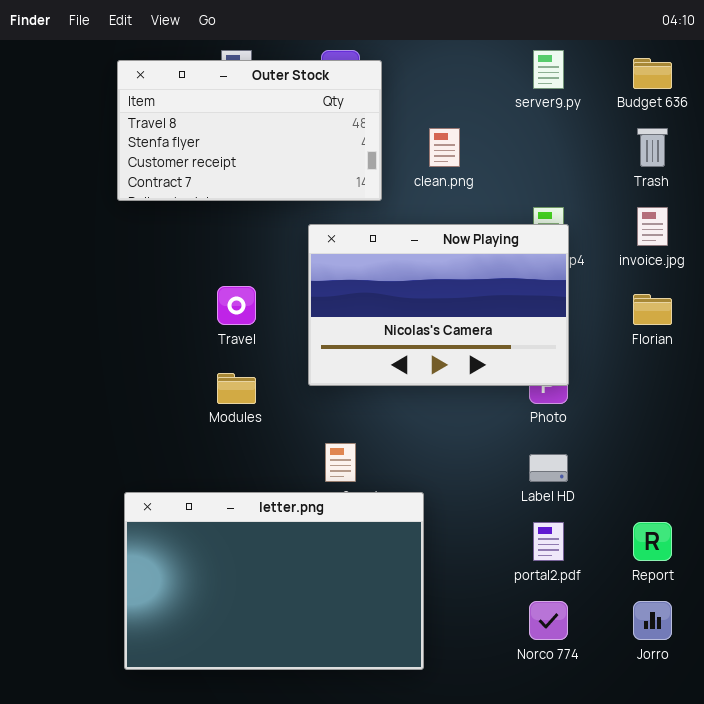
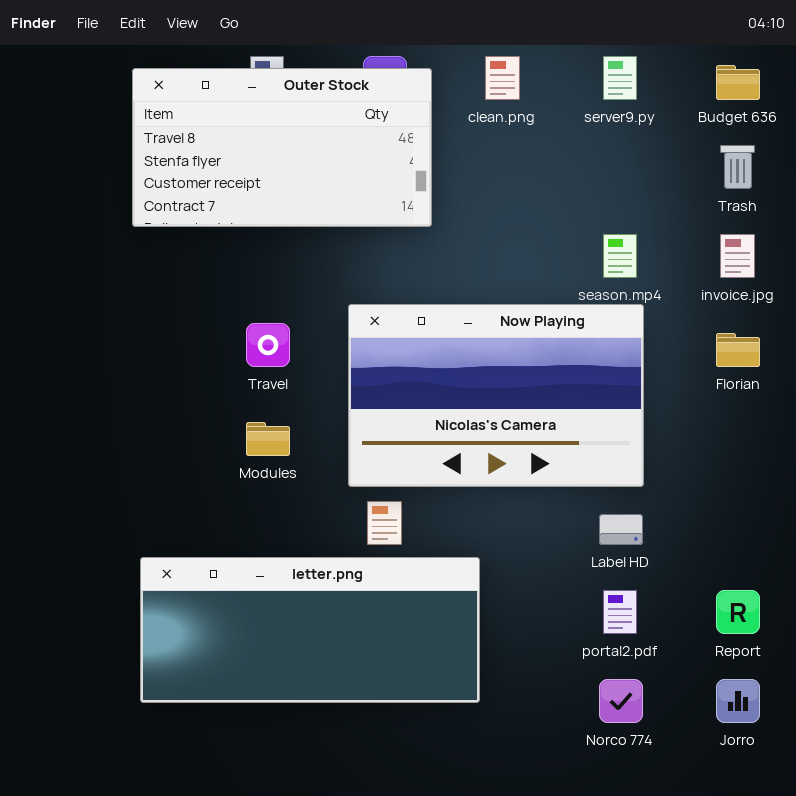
clean.png: [429,128,460,167] -> [485,56,520,100], moved
Now Playing: [308,224,569,386] -> [348,304,644,487], moved
letter.png: [124,492,424,670] -> [140,557,480,703], resized

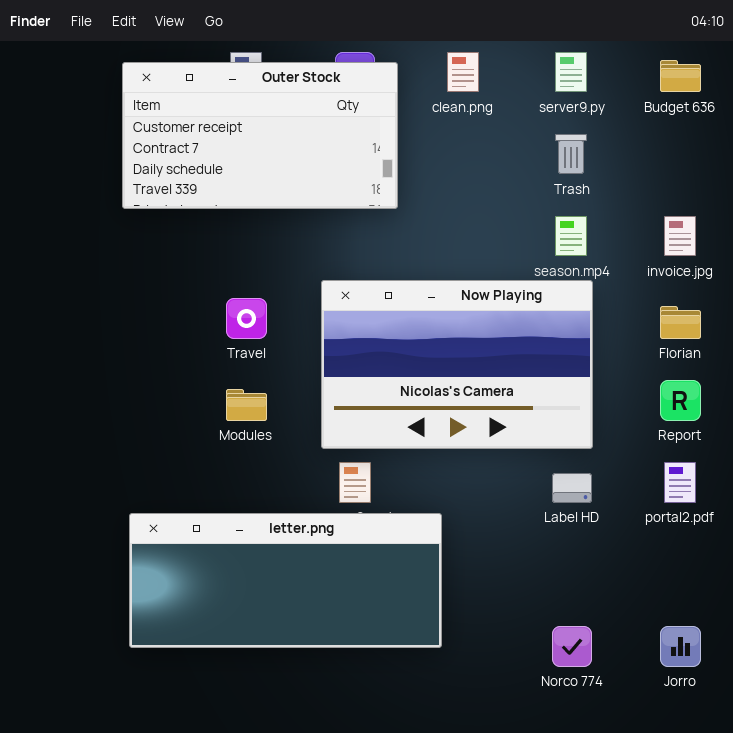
Outer Stock: [132,68,432,227] -> [122,62,398,209], scrolled down 2 rows
Trash: [720,145,755,189] -> [555,134,587,174], moved
portal2.pdf: [603,590,637,634] -> [664,462,696,503], moved
Report: [716,590,760,634] -> [660,380,701,421], moved

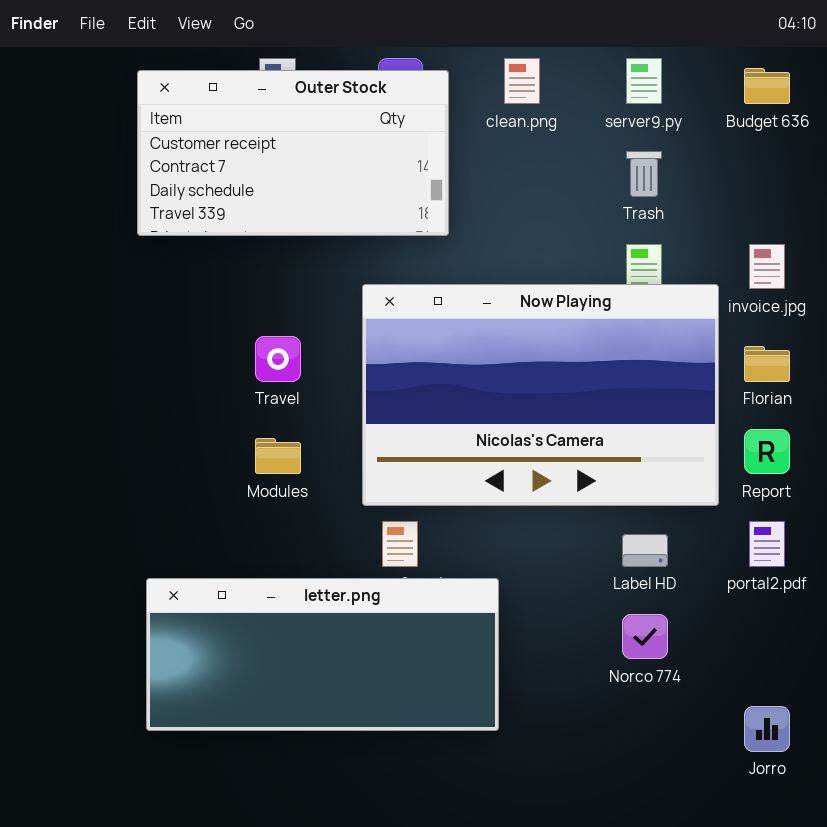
Now Playing: [321,280,593,449] -> [362,284,719,506], resized
Norco 774: [552,626,592,667] -> [622,614,668,659], moved

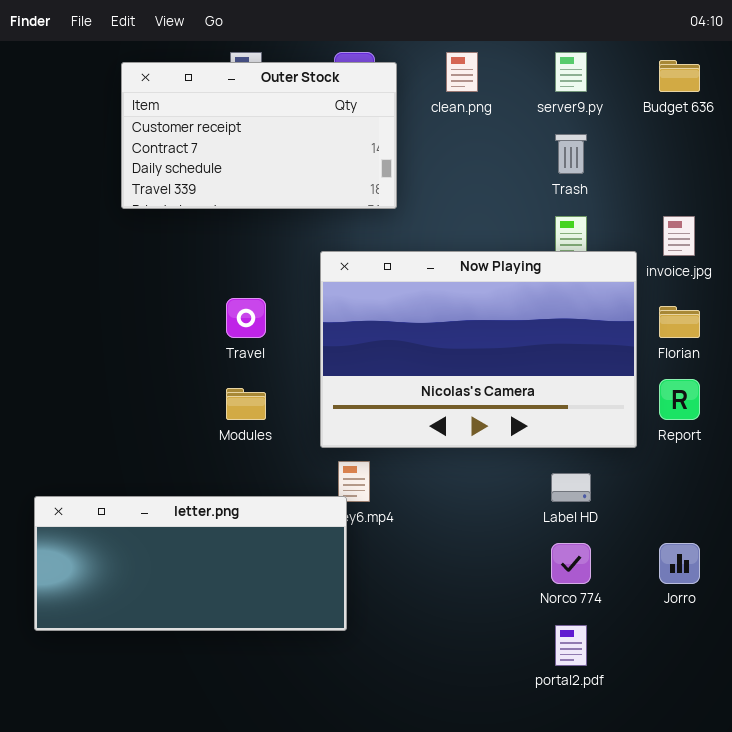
portal2.pdf: [749,521,785,567] -> [555,625,587,666], moved
letter.png: [146,578,499,731] -> [34,496,347,631], moved
Jorro: [744,706,790,752] -> [659,543,700,584], moved

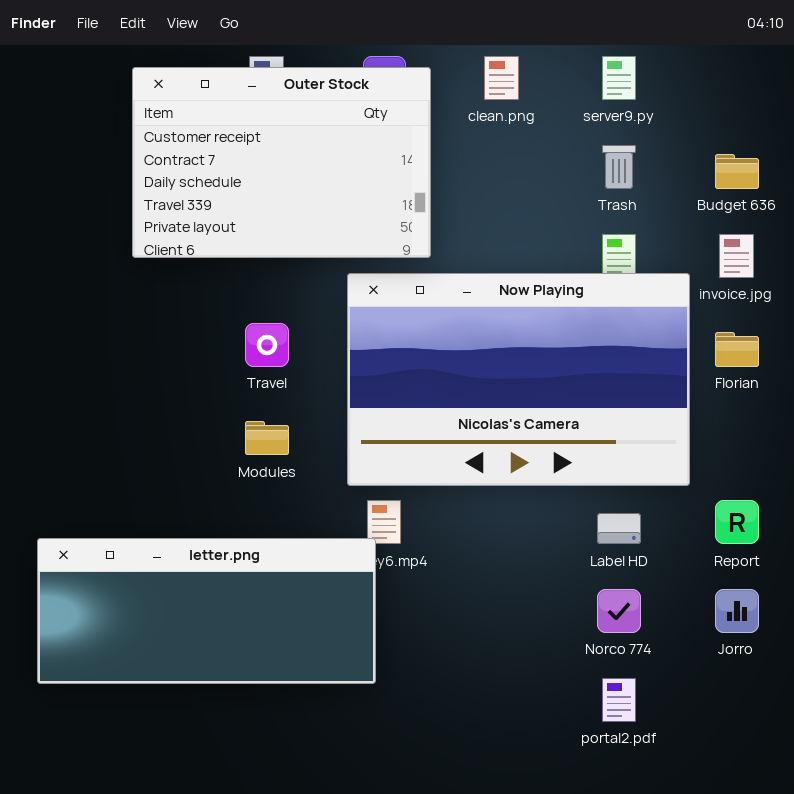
Budget 636: [659,60,700,92] -> [715,154,759,189], moved
Outer Stock: [121,62,397,209] -> [132,67,431,258], resized
Report: [659,379,700,420] -> [715,500,759,544], moved

